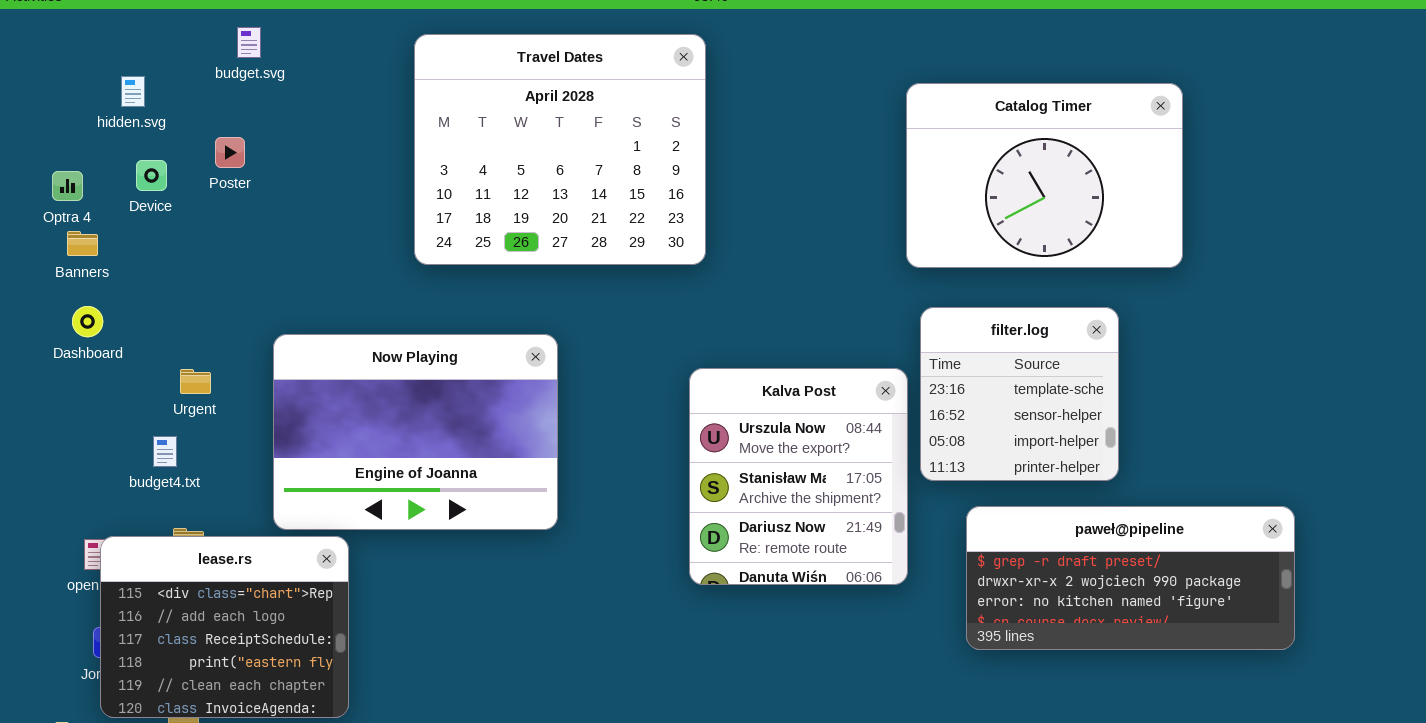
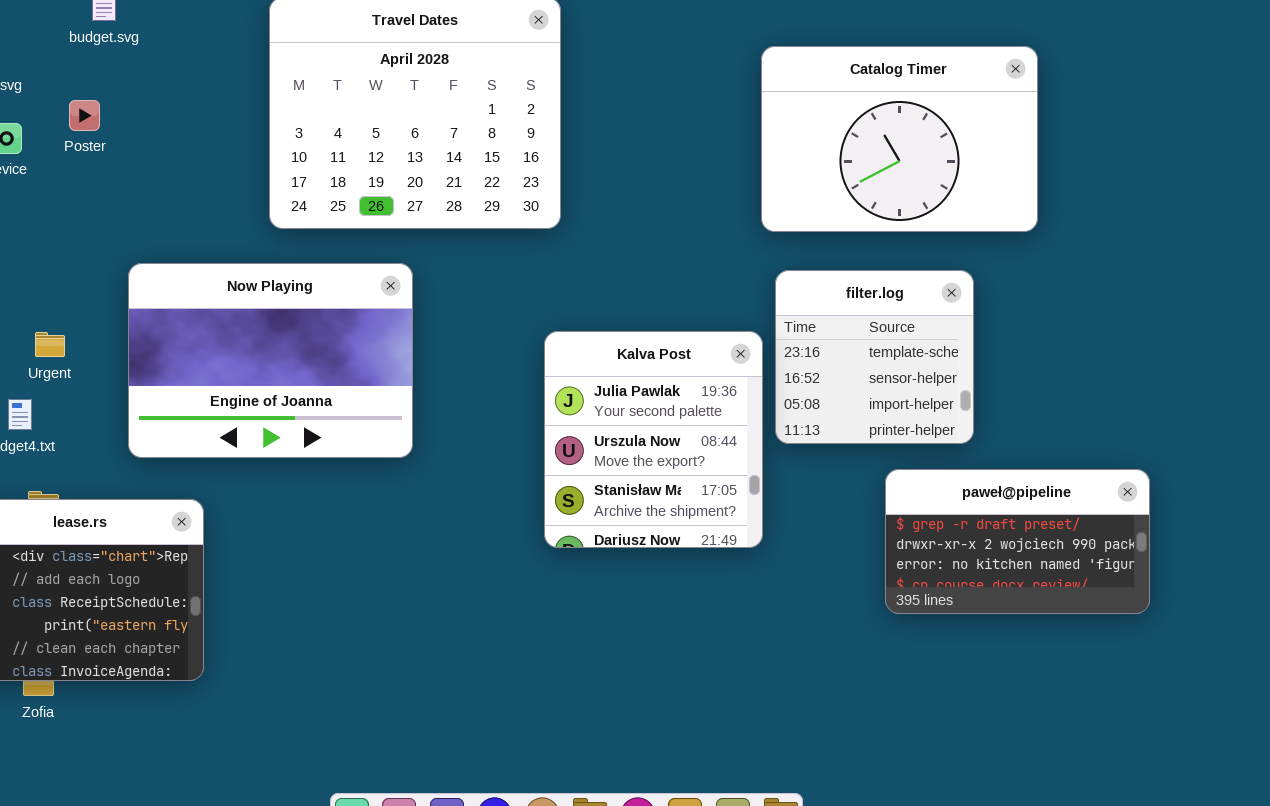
Now Playing: [273,334,558,530] -> [128,263,413,458], moved
Kalva Post: [689,368,908,585] -> [544,331,763,548], scrolled up 1 row
paweł@pipeline: [966,506,1295,650] -> [885,469,1150,614], resized

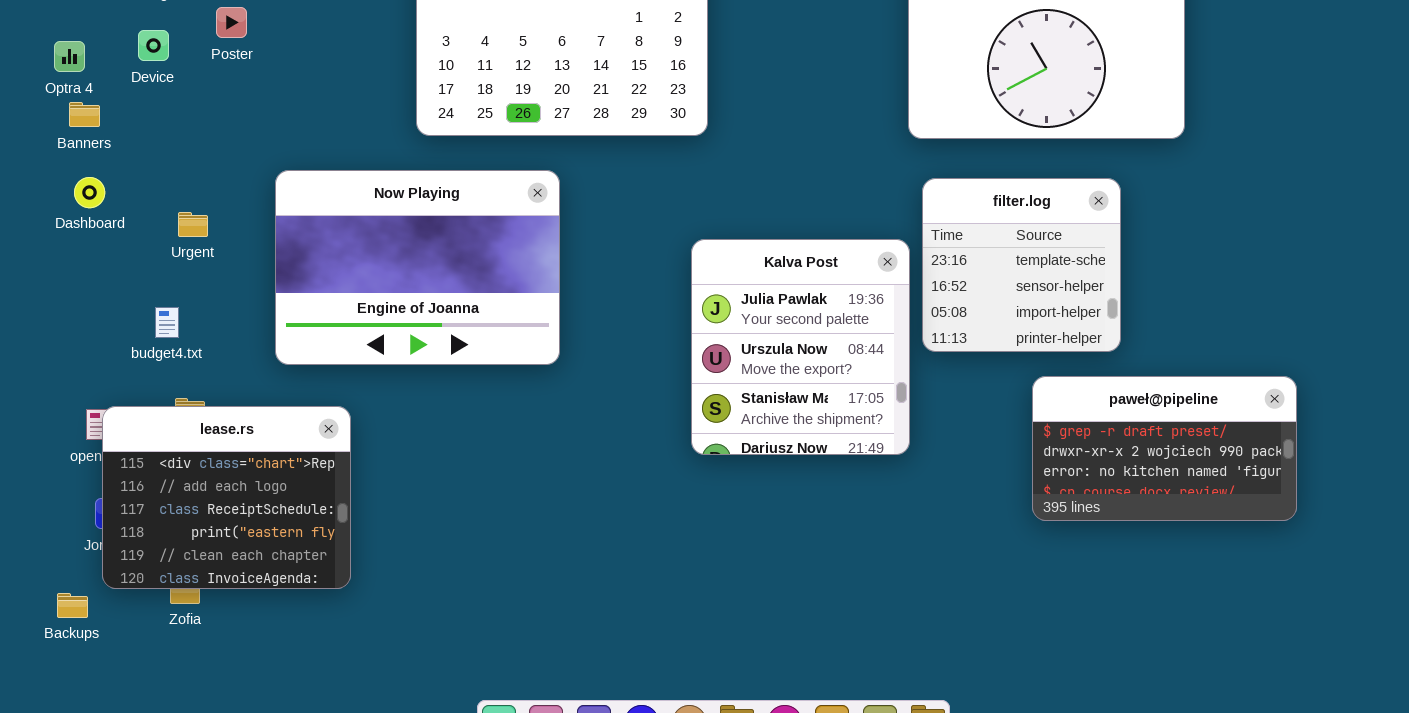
Urgent: [35,332,65,357] -> [178,212,208,237], moved

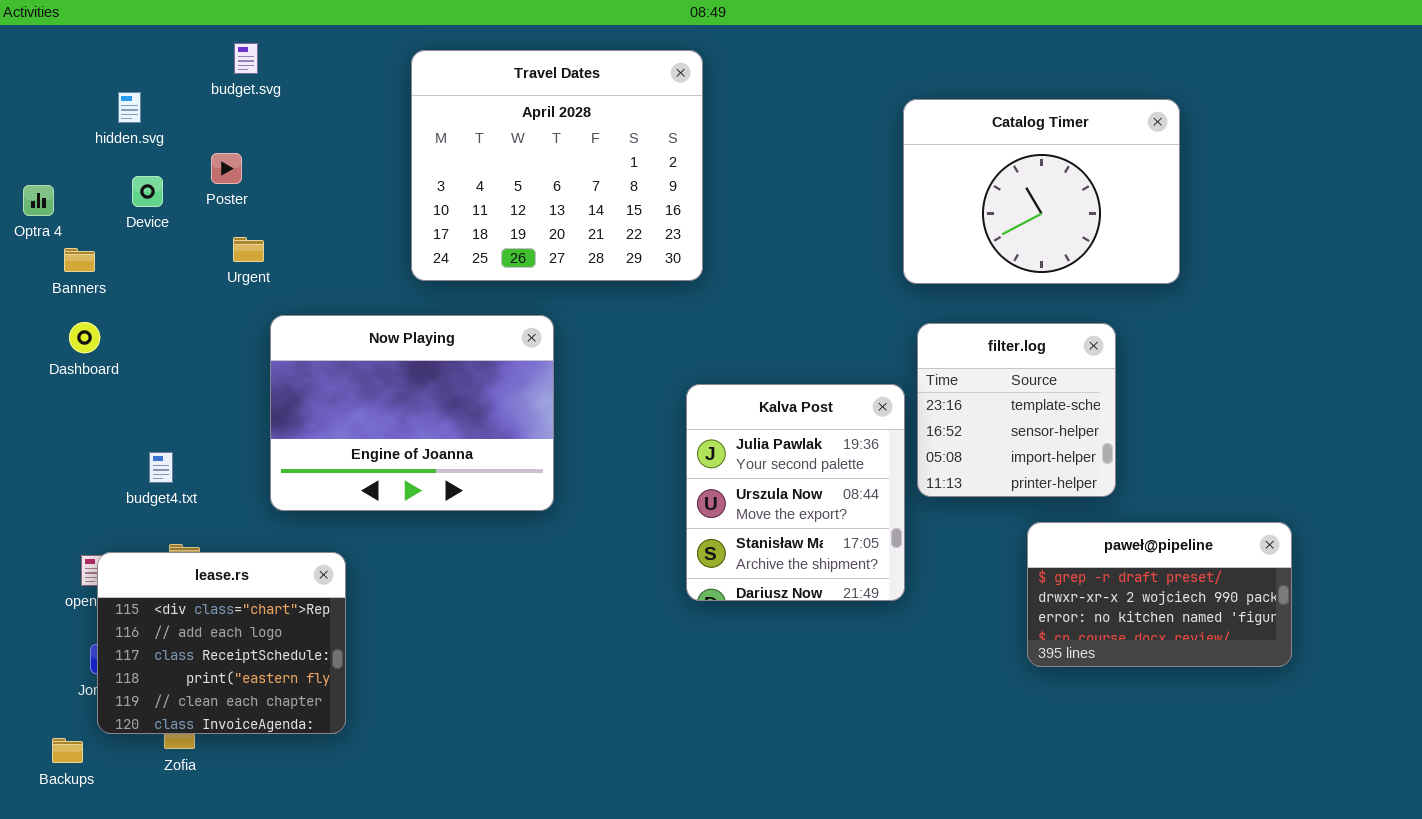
Optra 4: [54,41,85,72] -> [23,185,54,216], moved
Urgent: [178,212,208,237] -> [233,237,264,262], moved

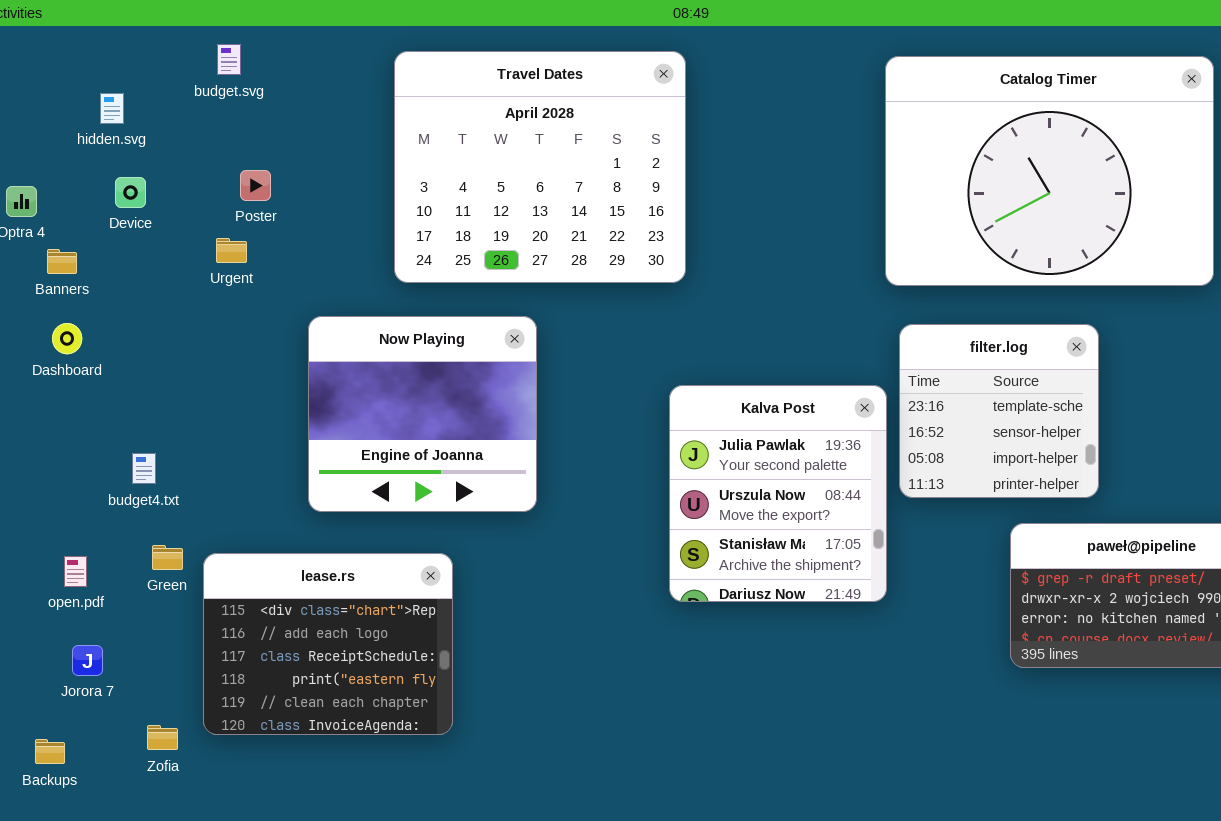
Catalog Timer: [903,99,1180,284] -> [885,56,1214,286], resized
Poster: [211,153,242,184] -> [240,170,271,201], moved
Now Playing: [270,315,554,511] -> [308,316,537,512], resized
lease.rs: [97,552,346,734] -> [203,553,453,735], moved

